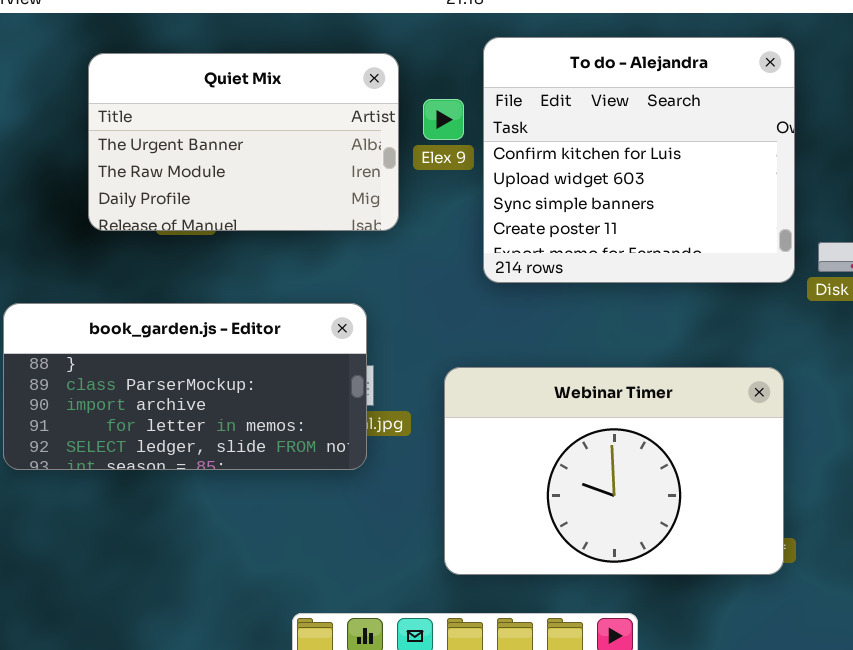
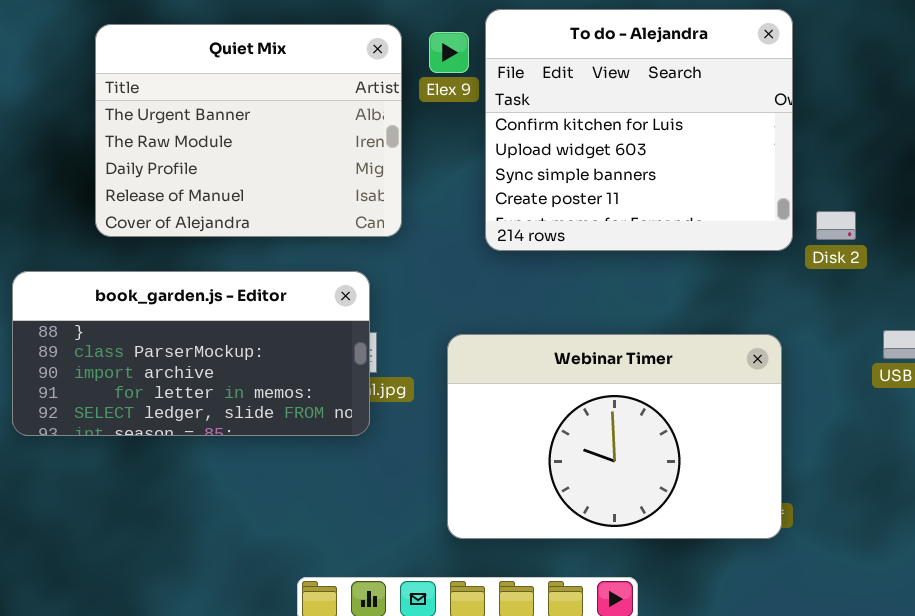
Quiet Mix: [88,53,399,231] -> [95,24,402,237], resized
Elex 9: [423,99,464,140] -> [429,32,469,73], moved

